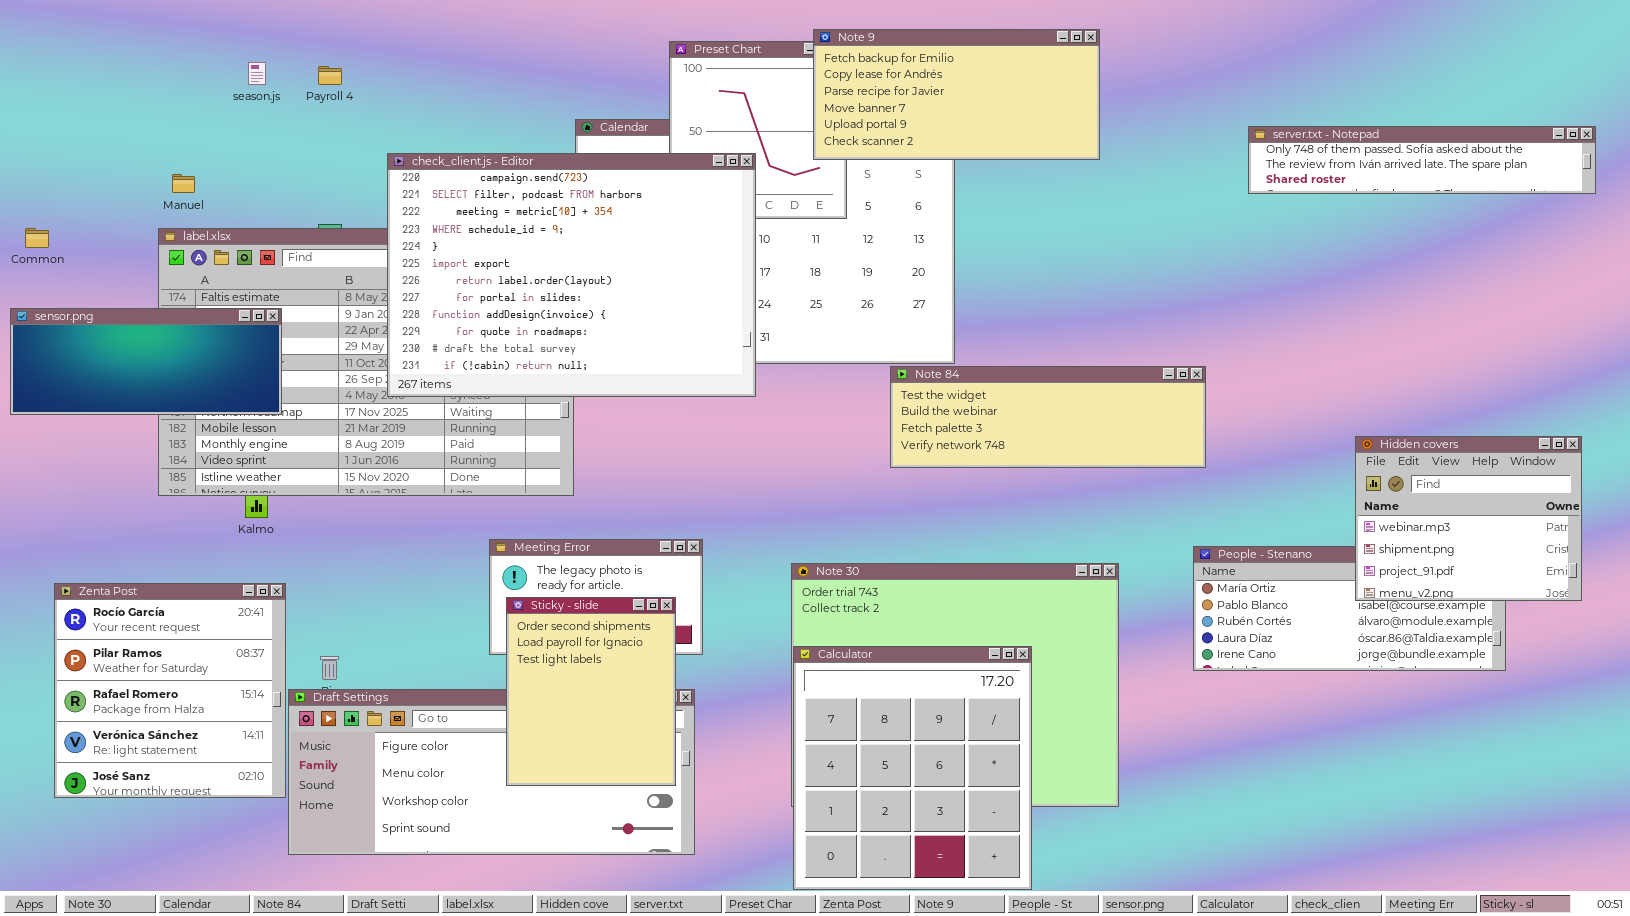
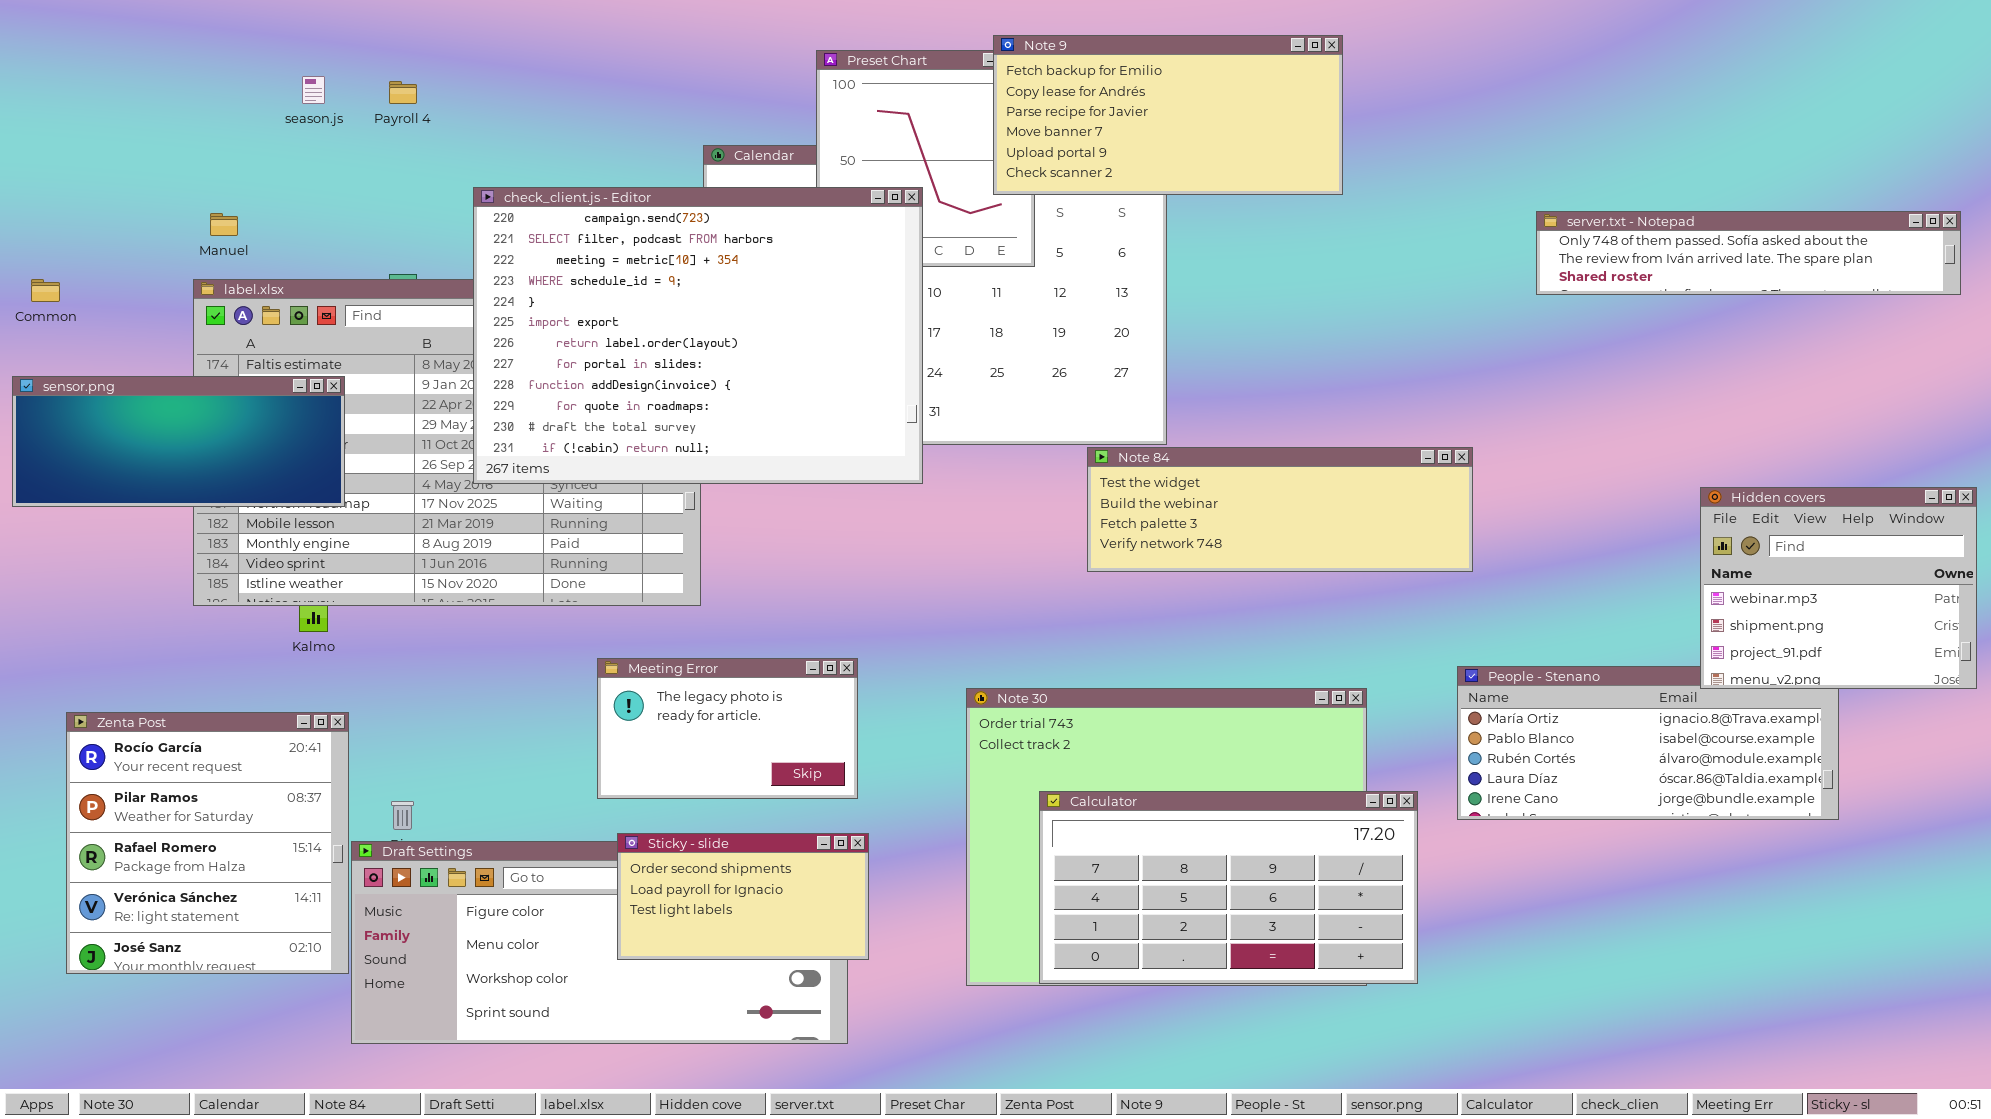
server.txt - Notepad: [1248,126,1596,194] -> [1536,211,1961,295], moved
Hidden covers: [1355,436,1582,601] -> [1700,487,1977,689], moved
Sticky - slide: [506,597,676,786] -> [617,833,869,960], resized
Calculator: [793,646,1032,890] -> [1039,791,1418,984], moved, resized

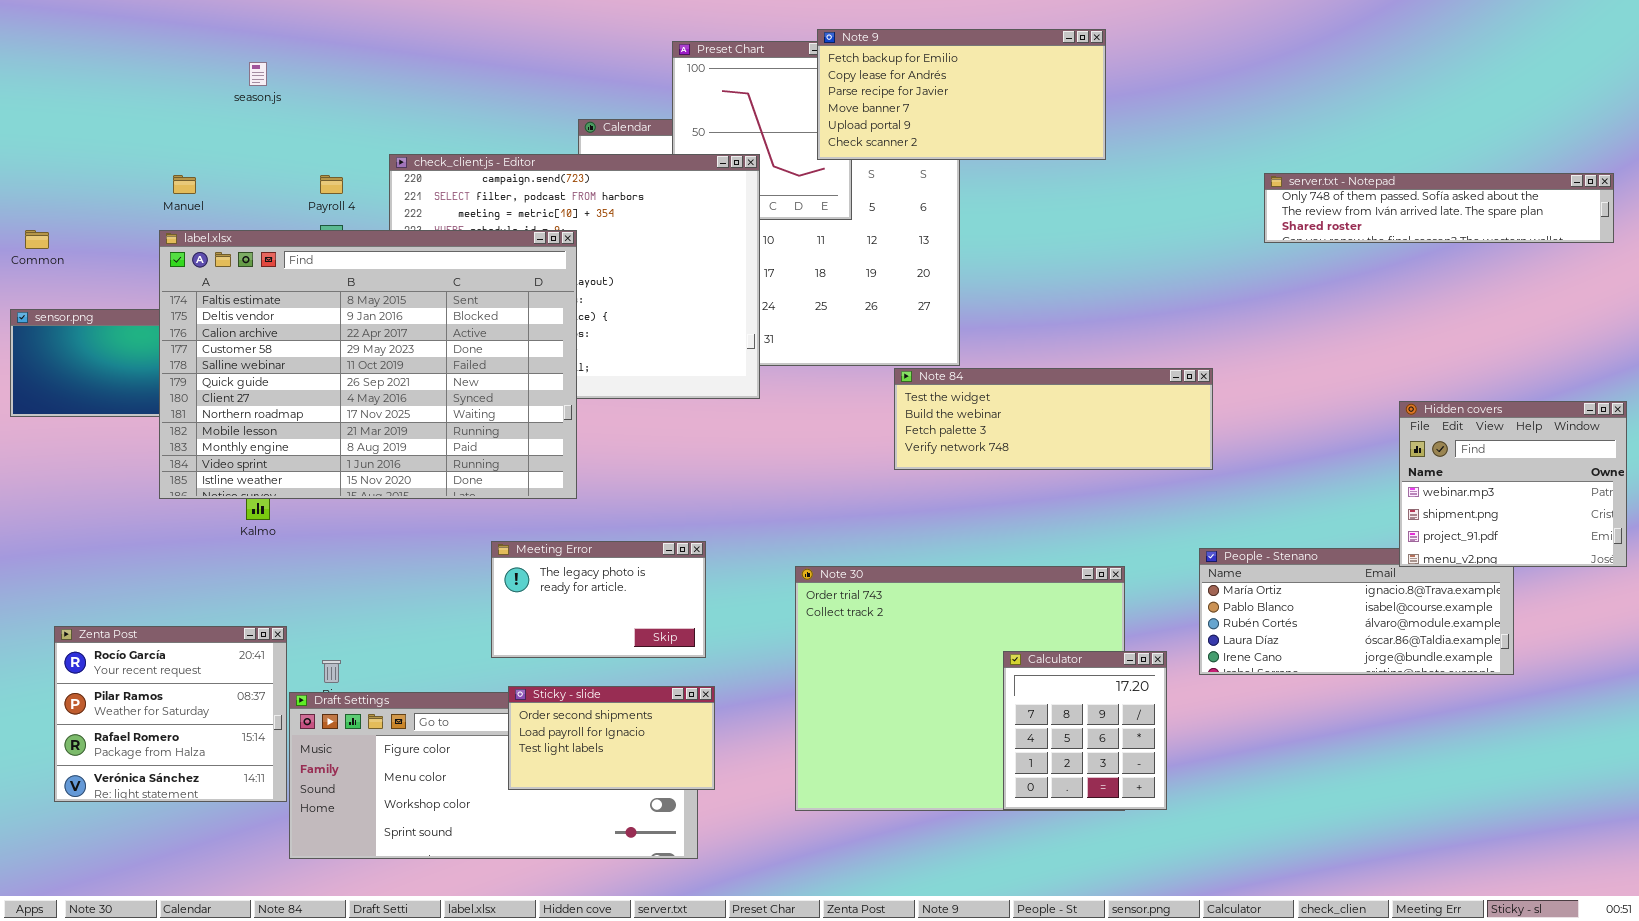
Payroll 4: [389,81,417,104] -> [320,175,343,194], moved
label.xlsx: [193,279,701,606] -> [159,230,577,499], raised
Zenta Post: [66,712,349,974] -> [54,626,287,802], resized
Calculator: [1039,791,1418,984] -> [1003,651,1167,810], resized

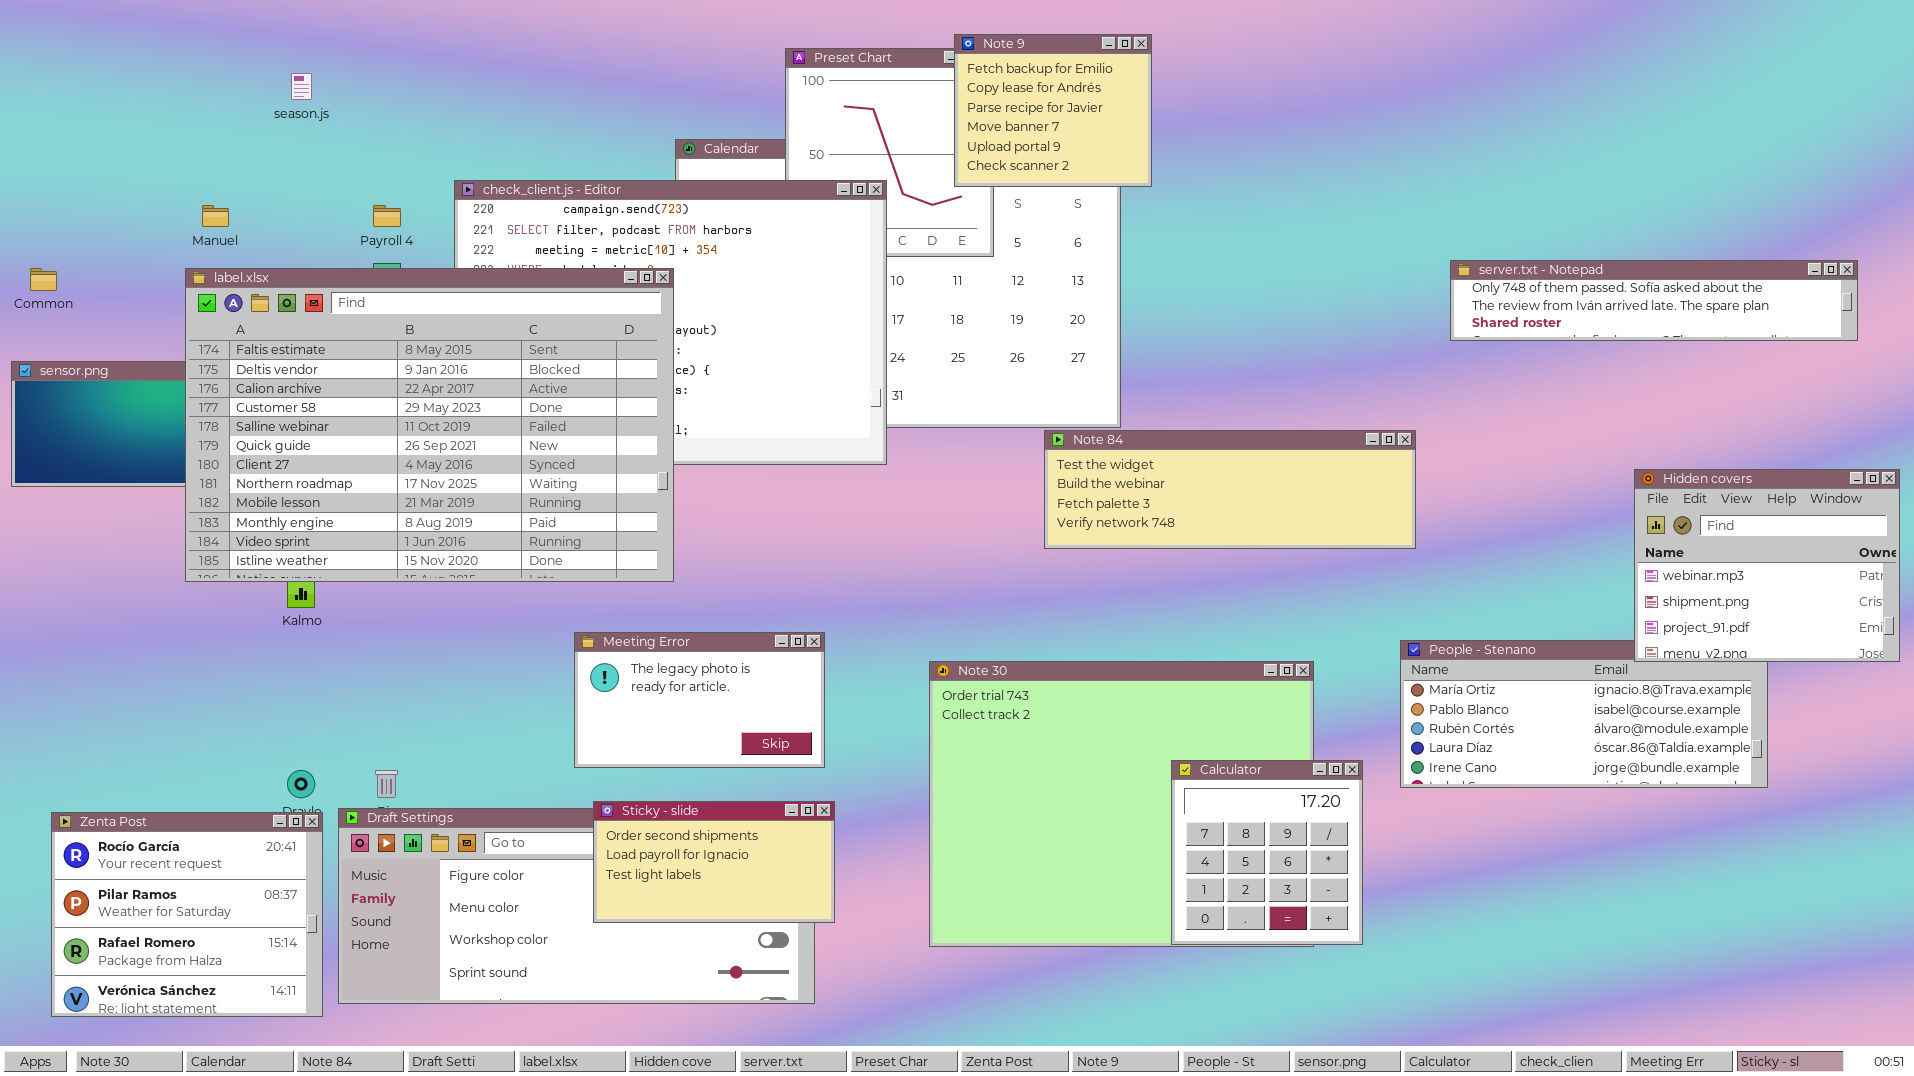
Note 9: [817,29,1106,160] -> [954,34,1152,187], resized
server.txt - Notepad: [1264,173,1614,243] -> [1450,260,1858,341], moved
Zenta Post: [54,626,287,802] -> [51,812,323,1017], moved

